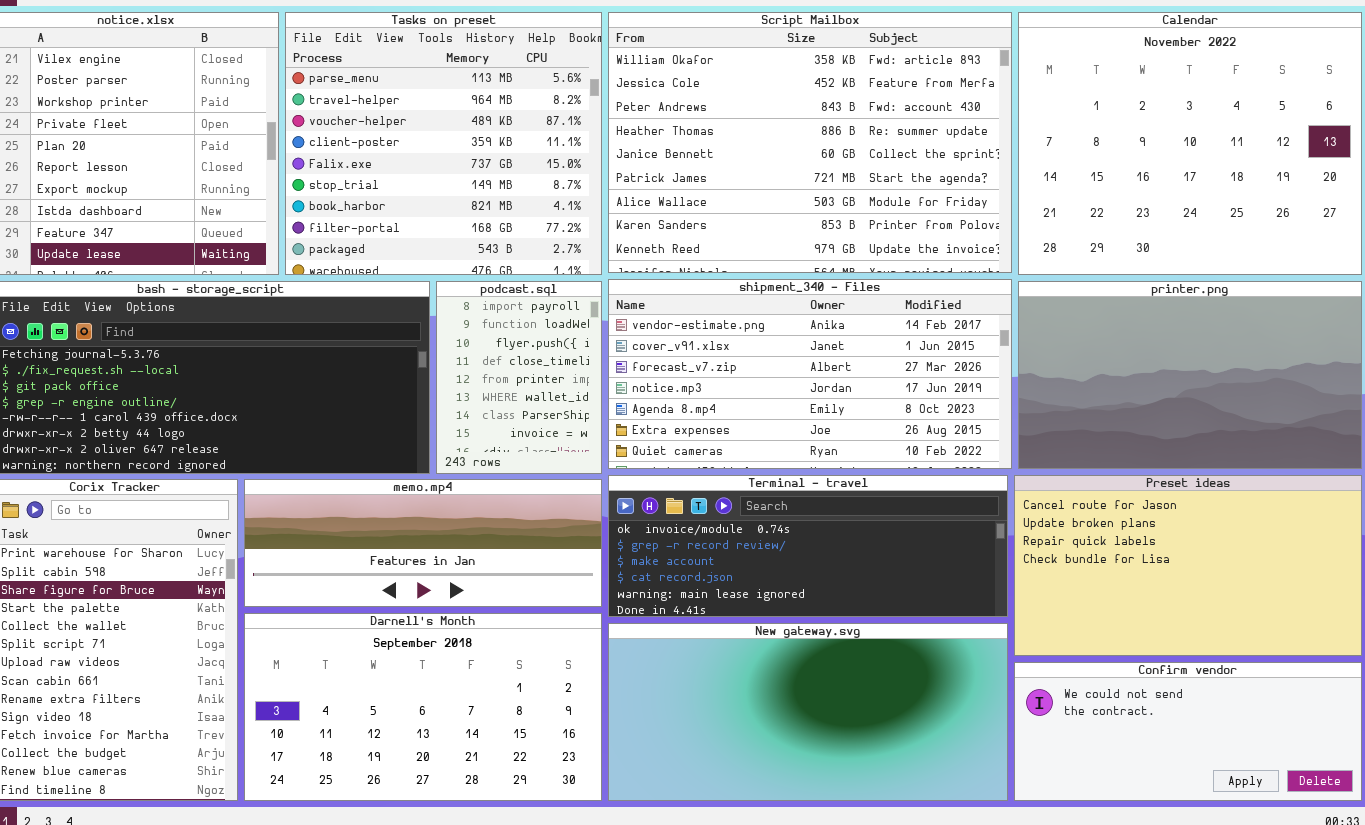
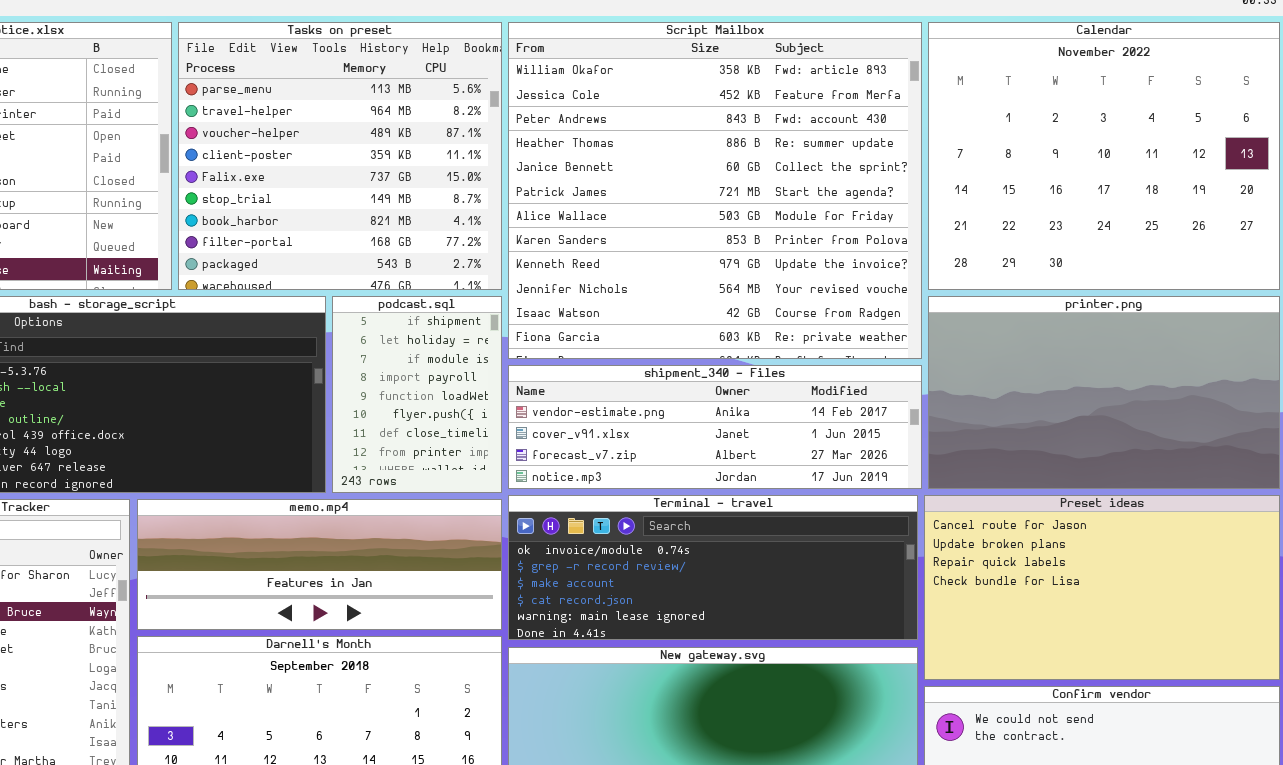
Script Mailbox: [608,12,1012,273] -> [508,22,922,359], resized
shipment_340 - Files: [608,279,1012,469] -> [508,365,922,489], resized
podcast.sql: [436,281,602,474] -> [332,296,502,493], scrolled up 3 rows

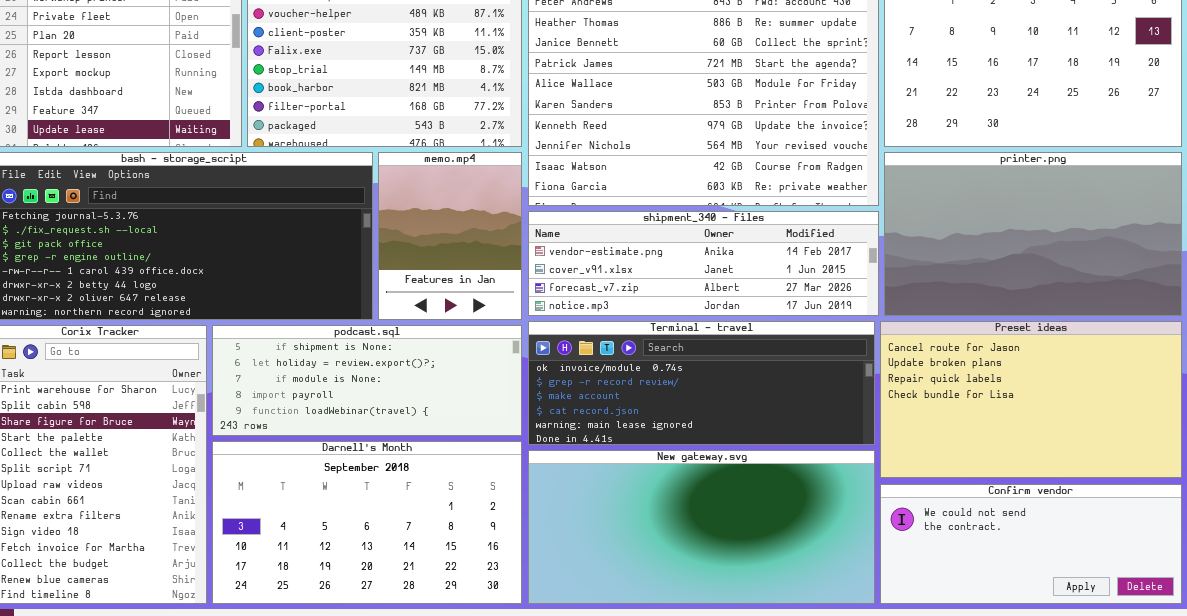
podcast.sql: [332,296,502,493] -> [212,325,522,436], moved, resized
memo.mp4: [137,499,502,630] -> [378,152,522,320], moved, resized

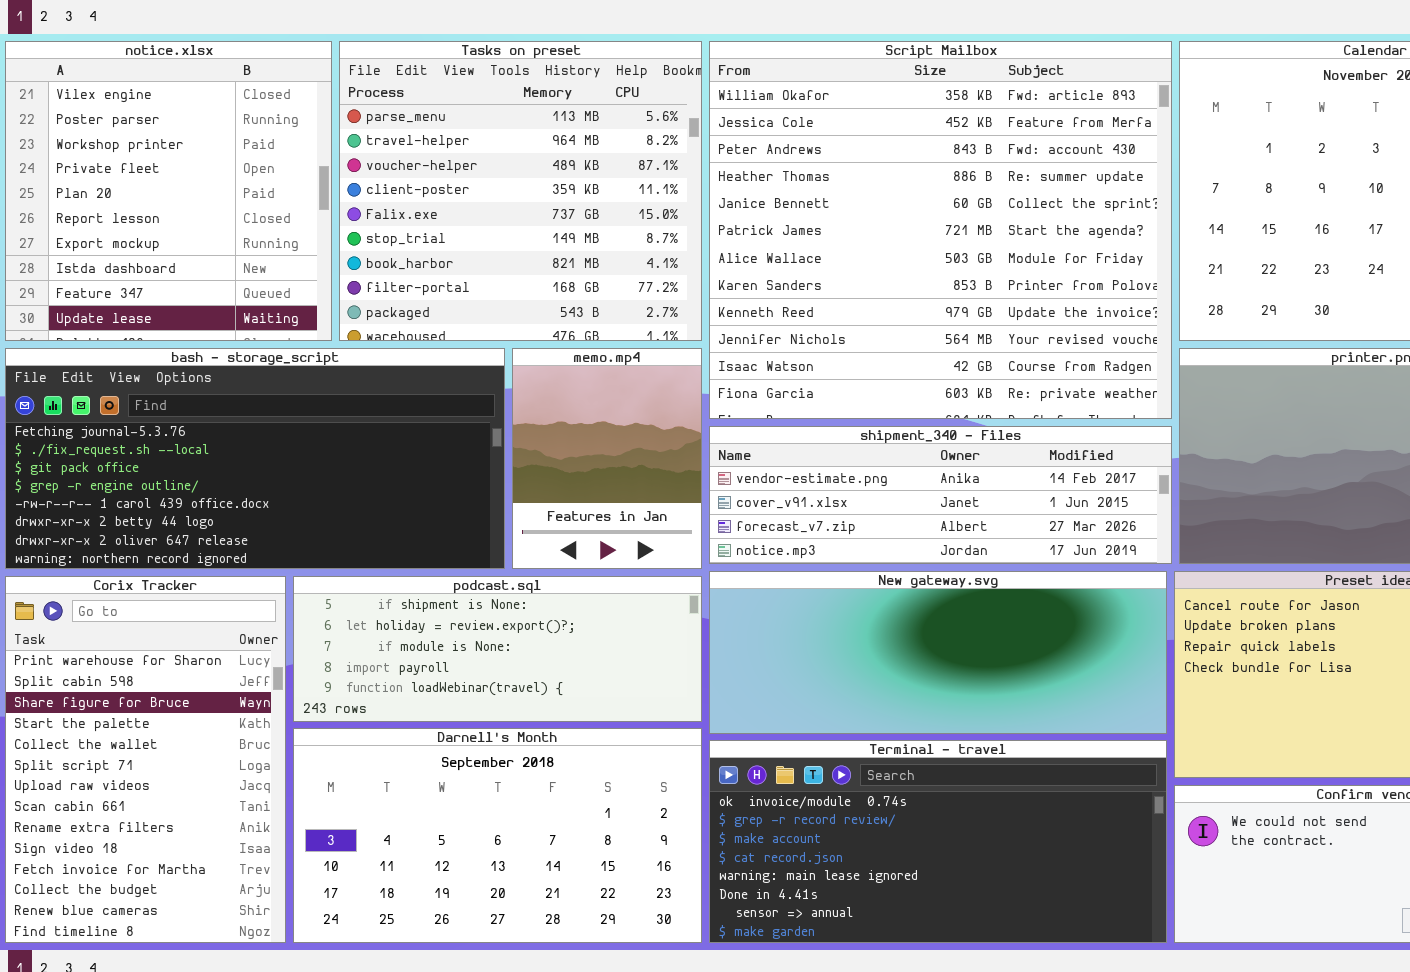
Terminal - travel: [528,321,875,445] -> [709,740,1167,943], moved, resized
New gateway.svg: [528,450,875,604] -> [709,571,1167,734], moved, resized

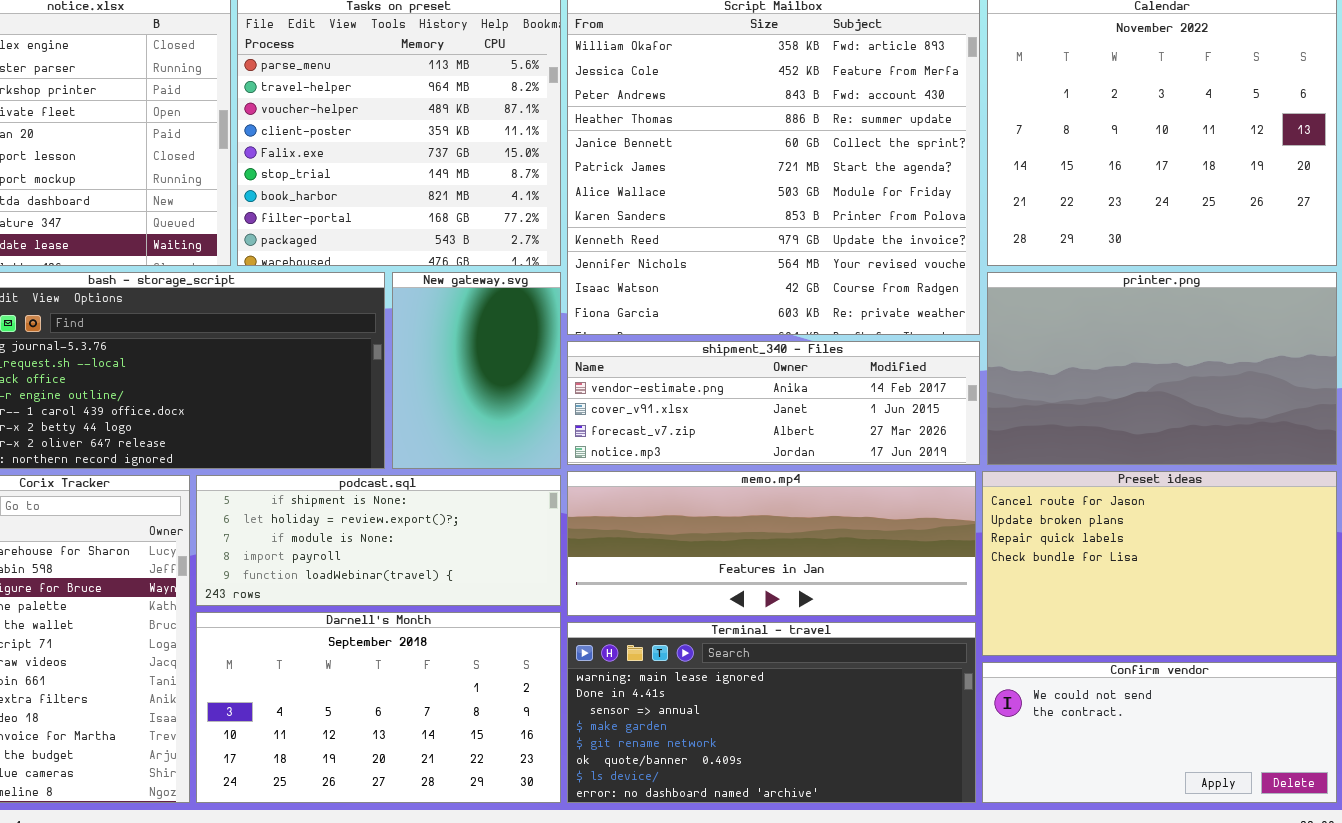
memo.mp4: [512,348,702,569] -> [567,471,976,616], moved, resized
New gateway.svg: [709,571,1167,734] -> [392,272,561,469], moved, resized
Terminal - travel: [709,740,1167,943] -> [567,622,976,803], scrolled down 4 rows

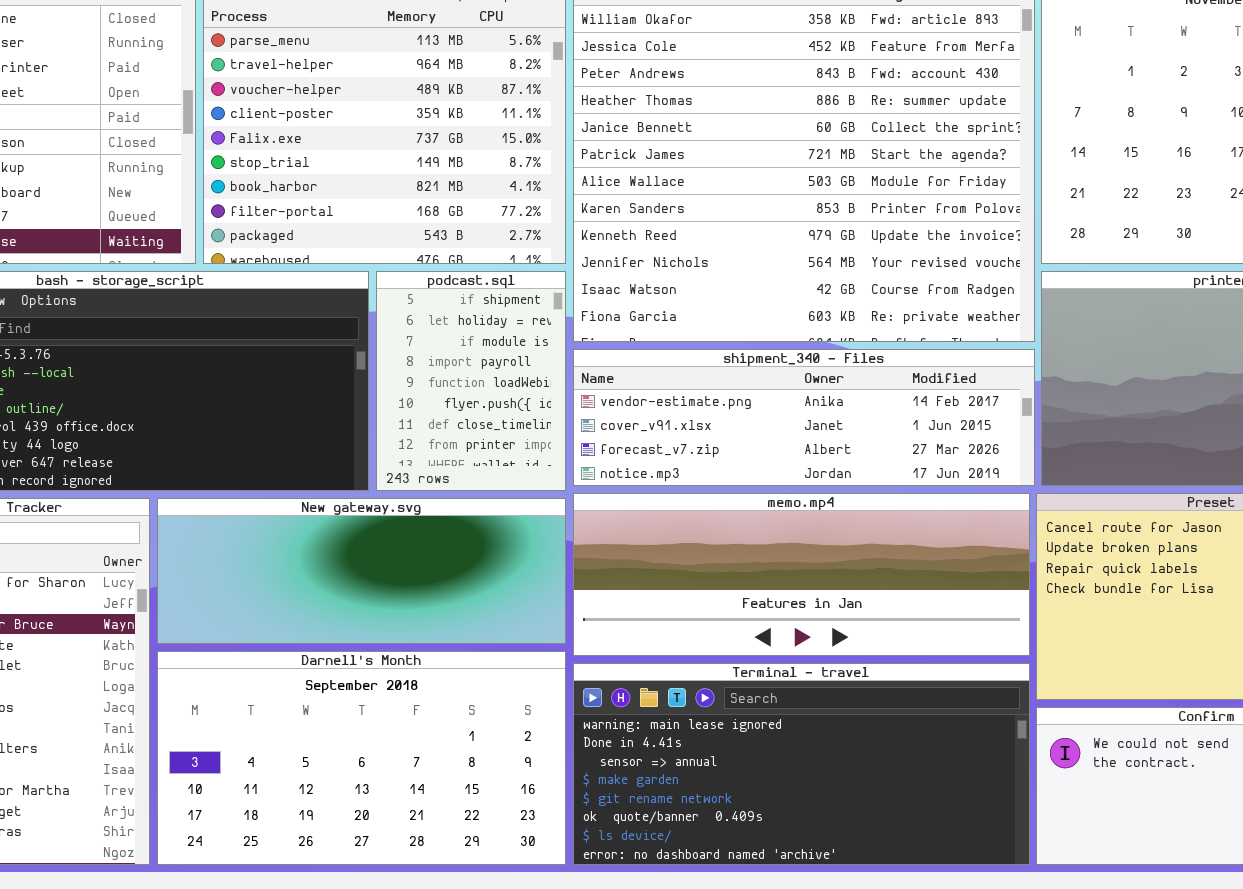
New gateway.svg: [392,272,561,469] -> [157,498,566,644], moved, resized
podcast.sql: [196,475,561,606] -> [376,271,566,491], moved, resized

